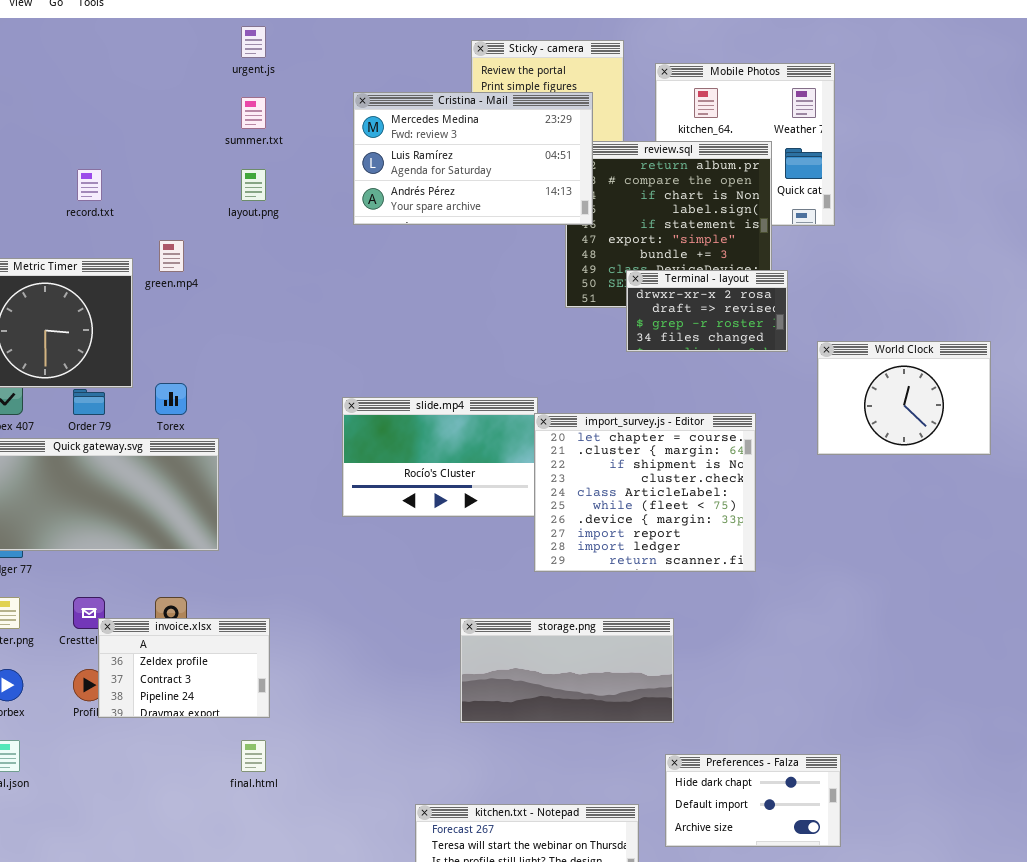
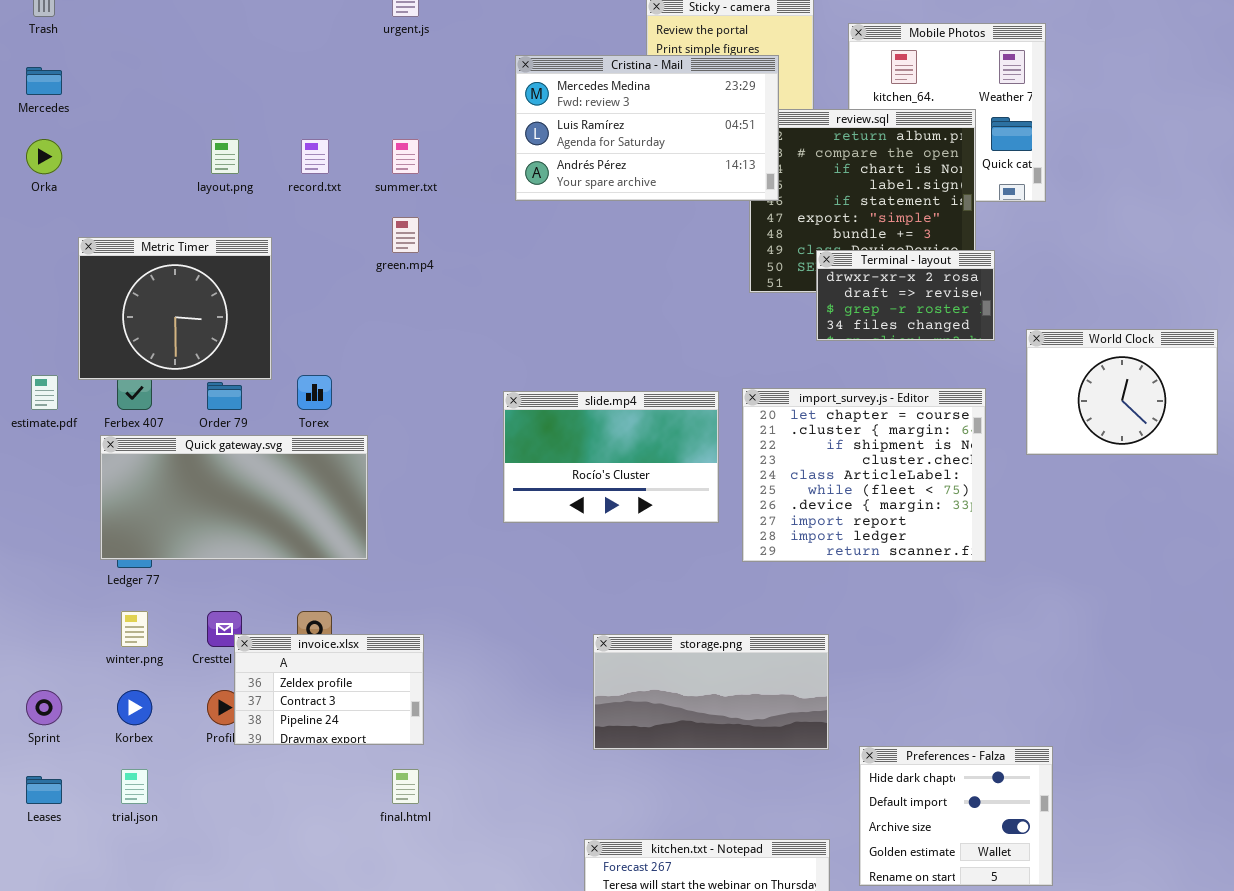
summer.txt: [241,97,266,129] -> [392,139,419,174], moved
record.txt: [77,169,102,201] -> [301,139,329,174], moved
layout.png: [241,169,266,201] -> [211,139,239,174], moved
green.mp4: [159,240,184,272] -> [392,217,419,253], moved
import_survey.js - Editor: [534,413,756,572] -> [742,388,986,562], moved
storage.png: [460,618,674,723] -> [593,634,829,750], moved
Preferences - Falza: [665,754,841,847] -> [859,746,1053,886], resized

